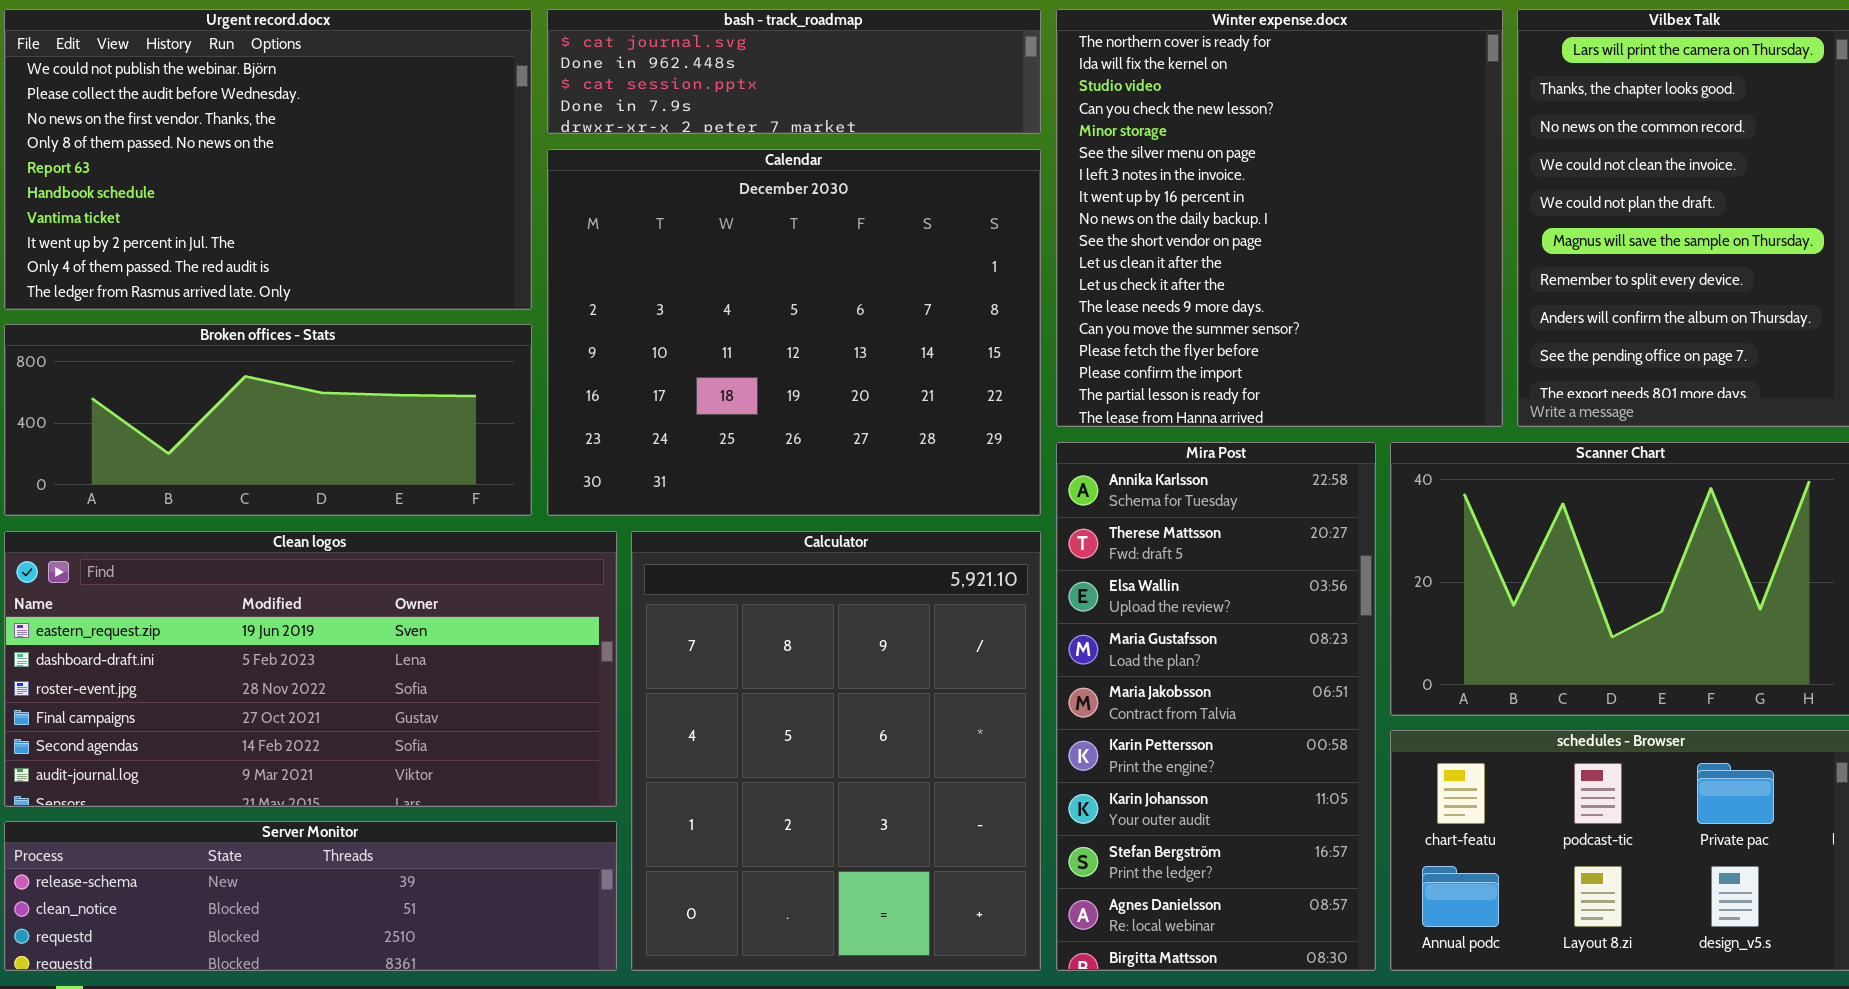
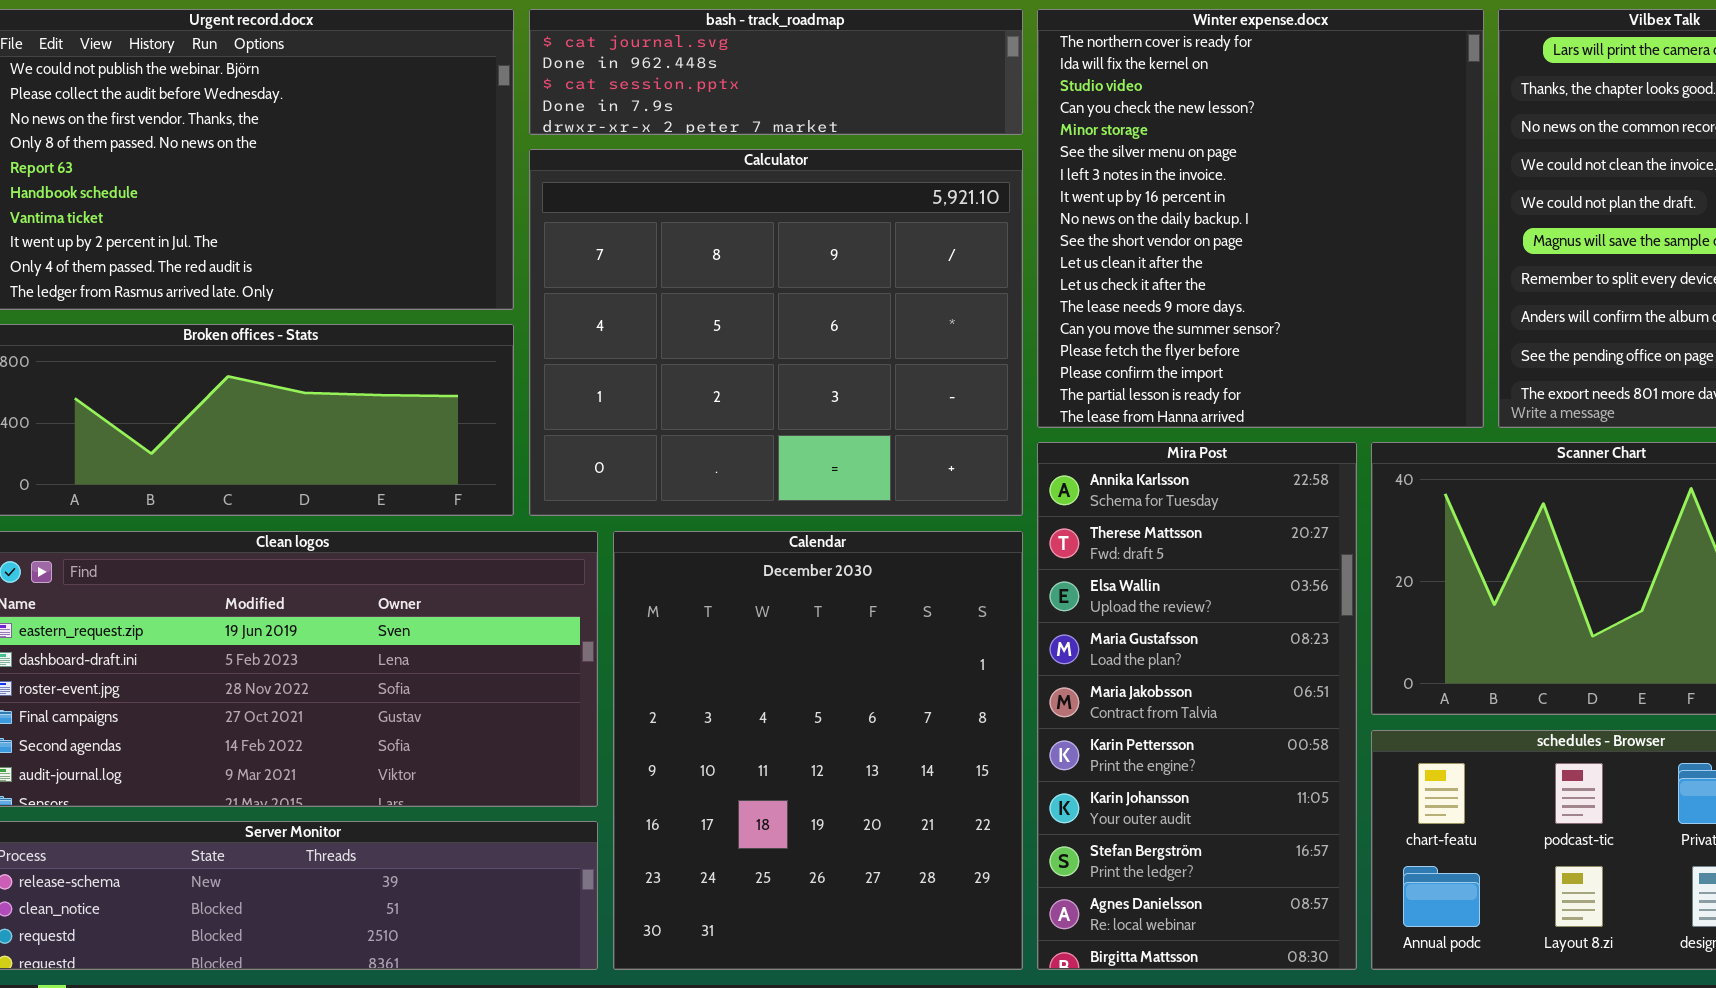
Calendar: [547,149,1041,516] -> [613,531,1023,970], moved, resized
Calculator: [631,531,1041,971] -> [529,149,1023,516], moved, resized

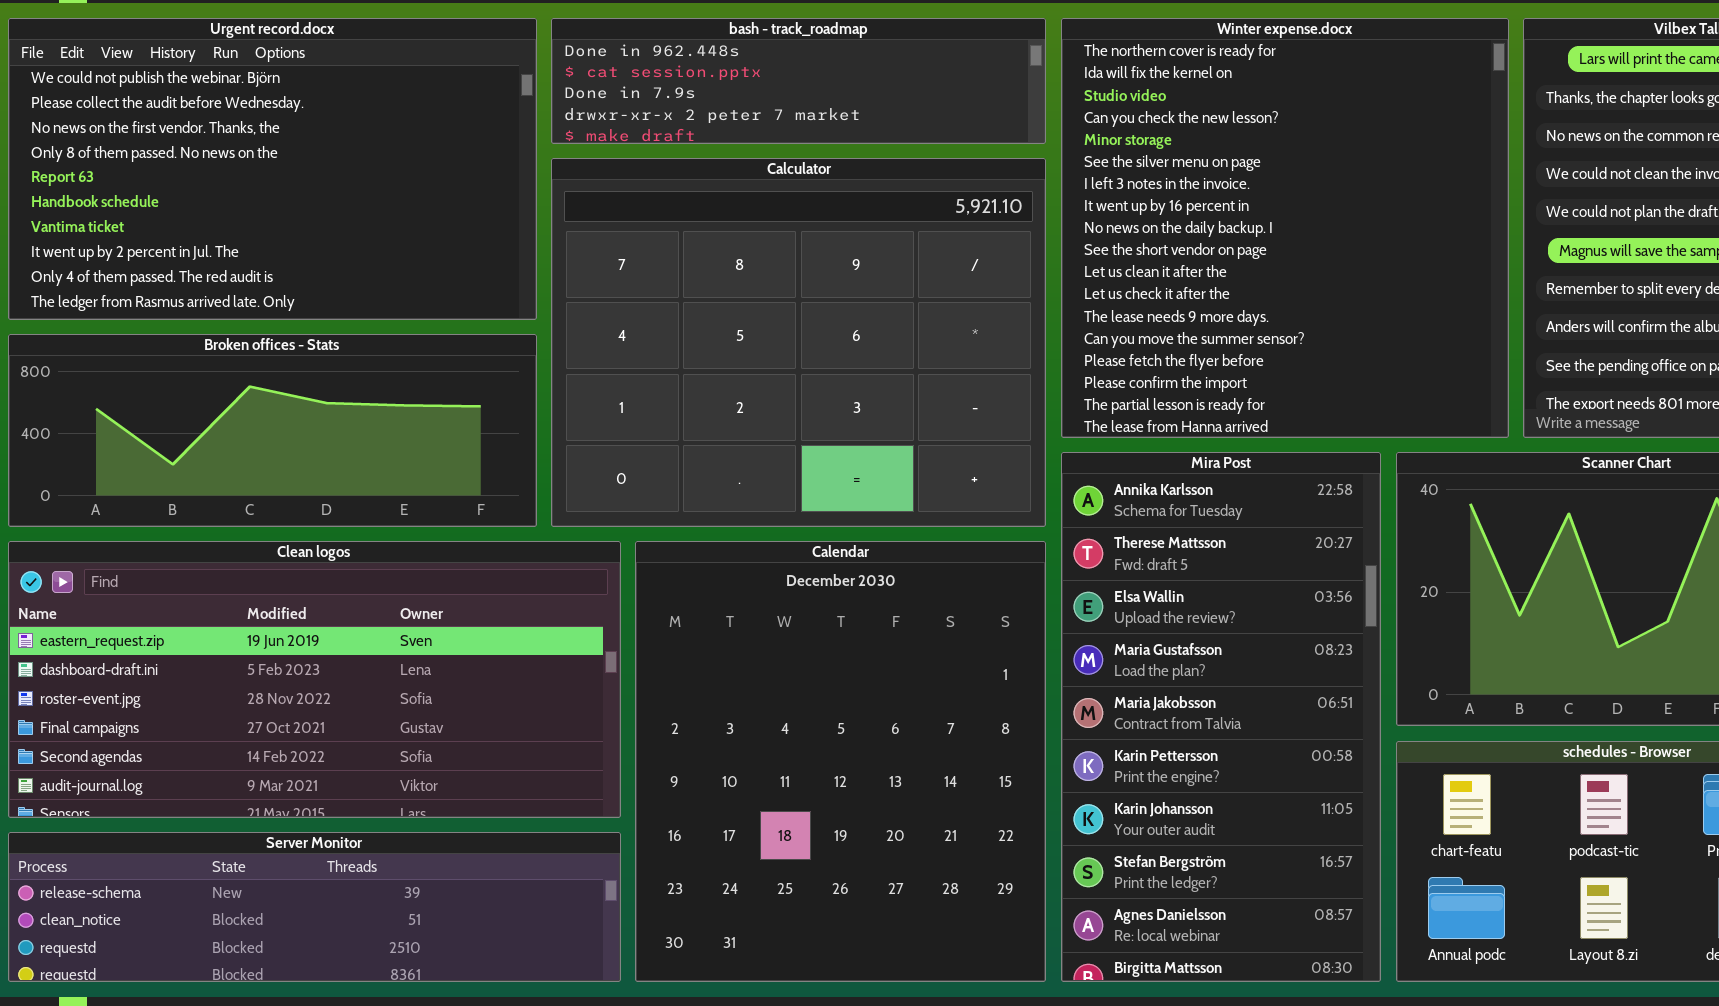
bash - track_roadmap: [529,9,1023,135] -> [551,18,1046,144], scrolled down 1 row

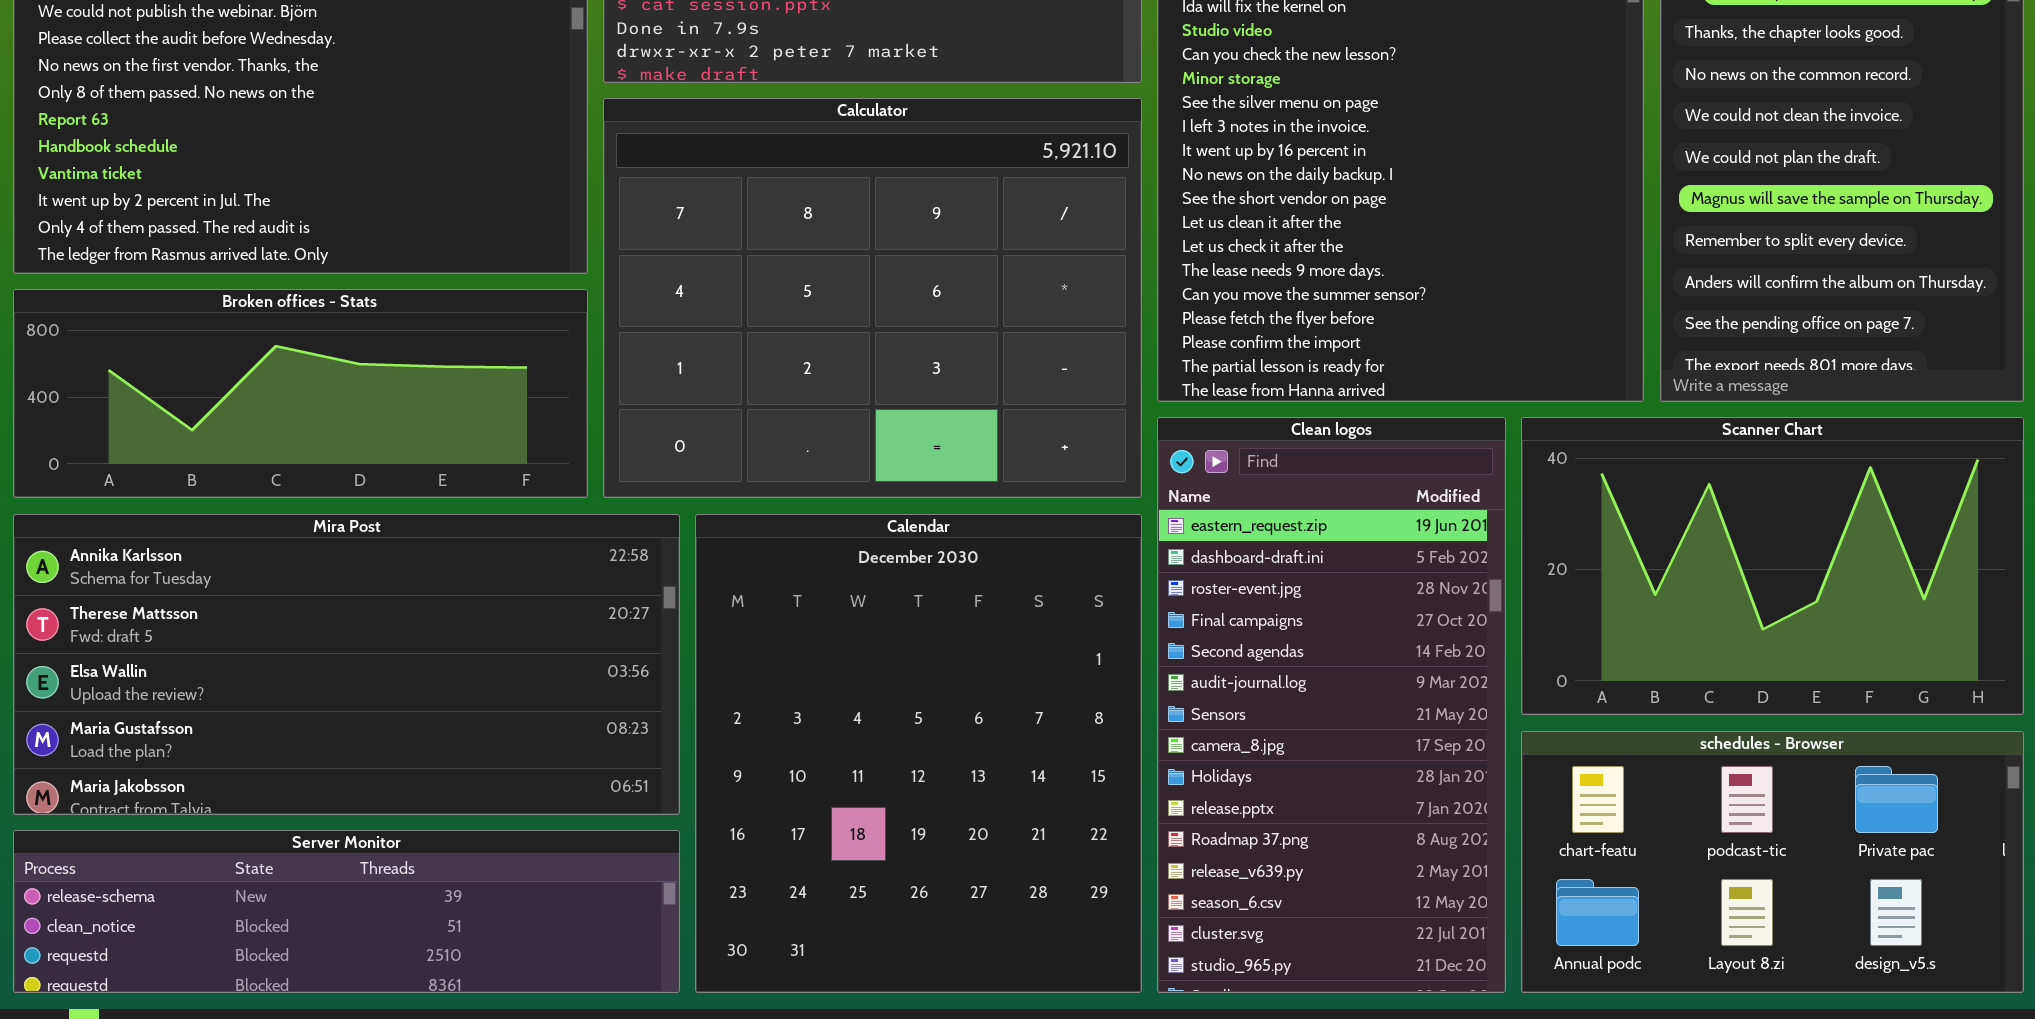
Mira Post: [1061,452,1381,982] -> [13,514,680,815], moved, resized
Clean logos: [8,541,621,818] -> [1157,417,1506,993], moved, resized

